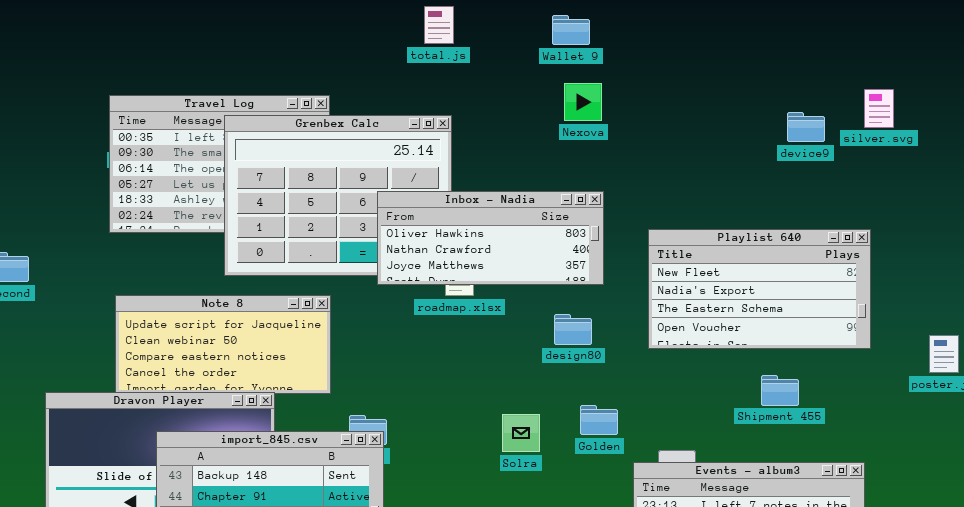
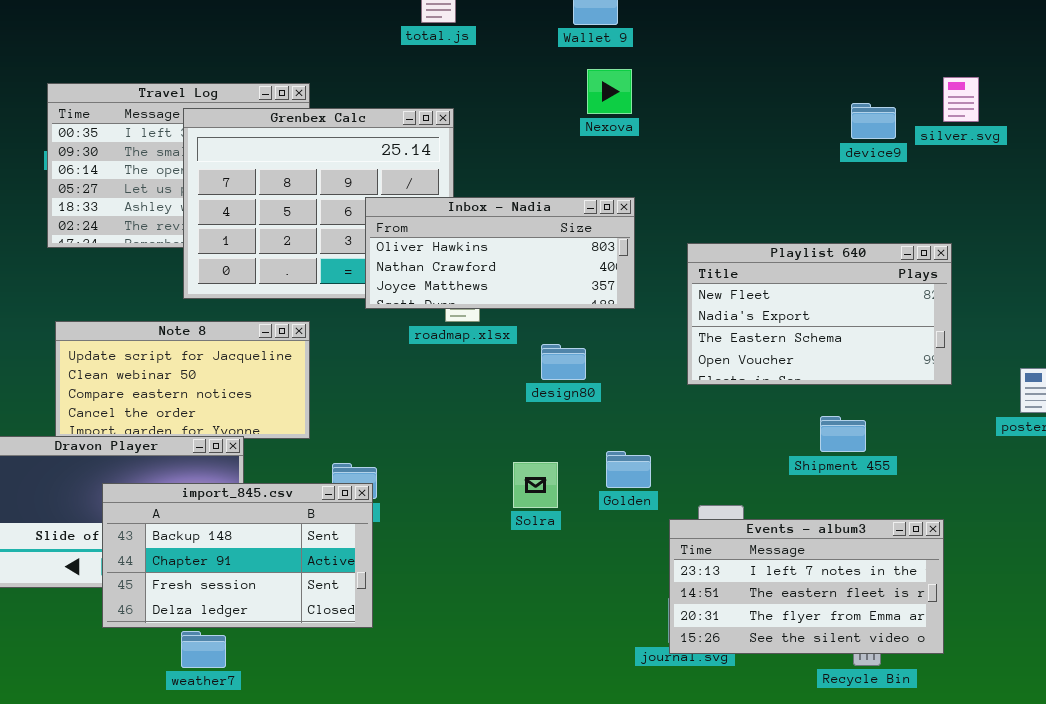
design80: [554,314,592,345] -> [541,344,586,380], moved

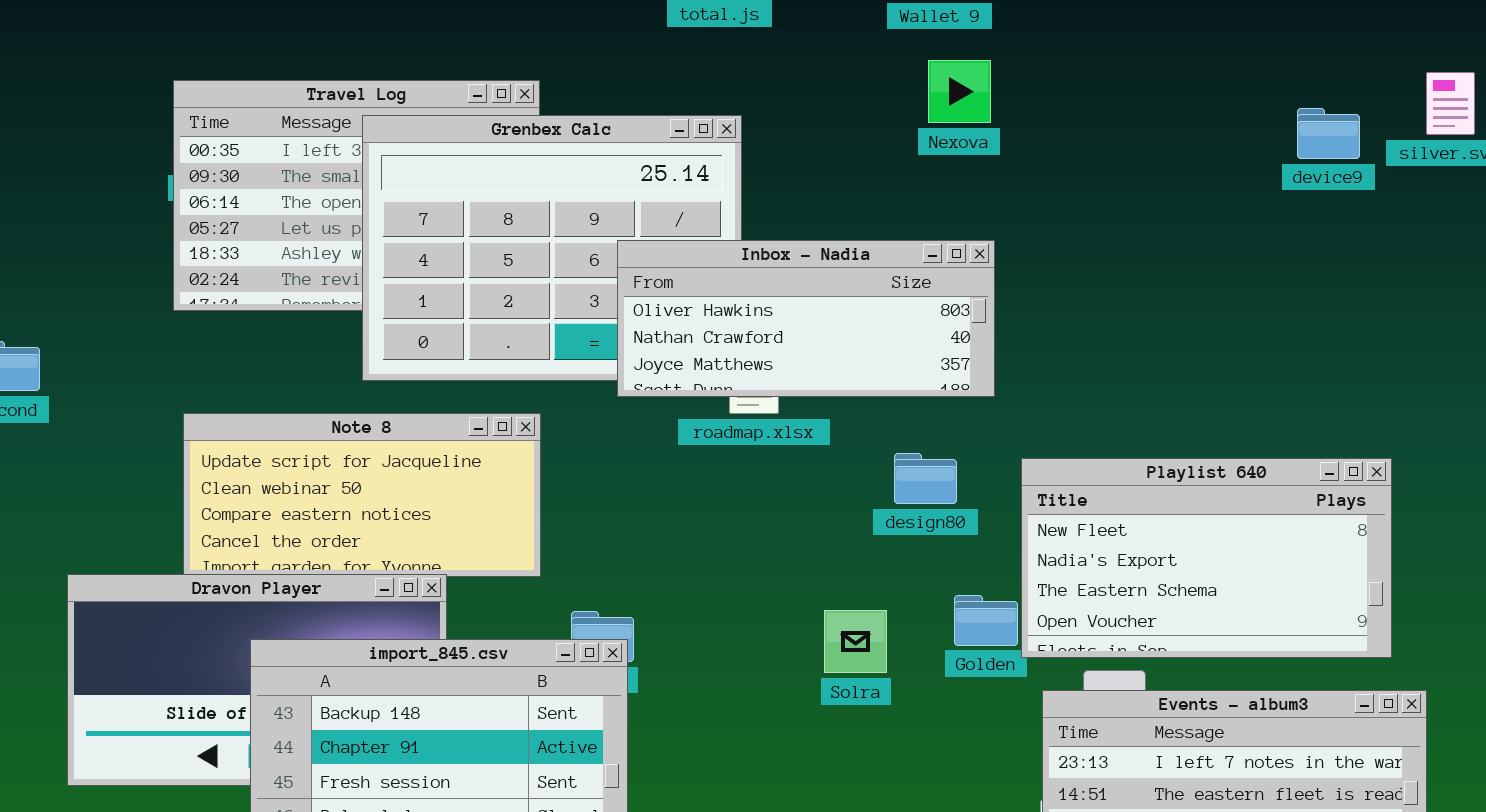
Playlist 640: [687,243,952,385] -> [1021,458,1392,658], moved
design80: [541,344,586,380] -> [894,453,957,504], moved

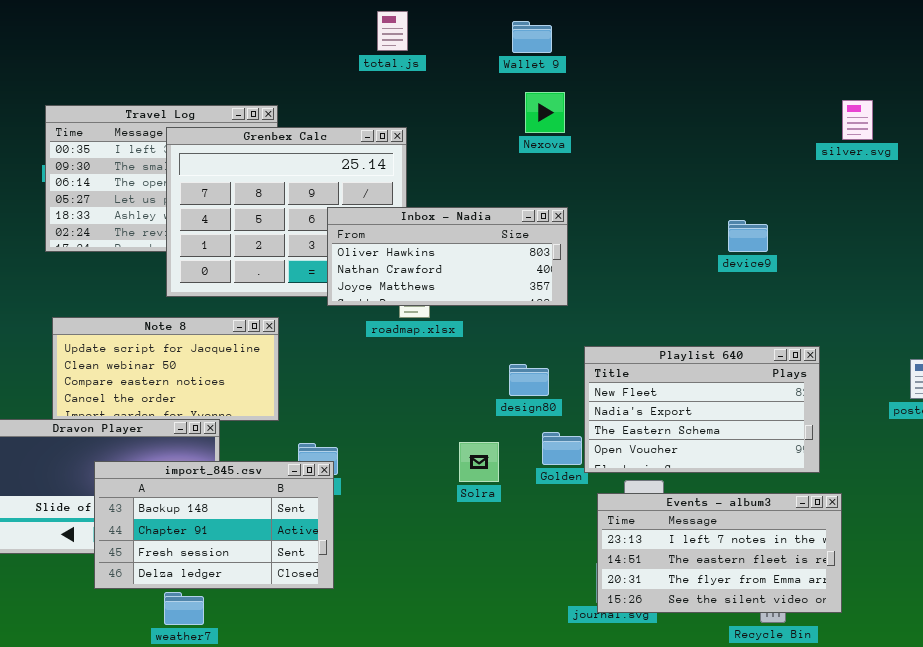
device9: [1297,108,1360,159] -> [728,220,768,252], moved
design80: [894,453,957,504] -> [509,364,549,396], moved

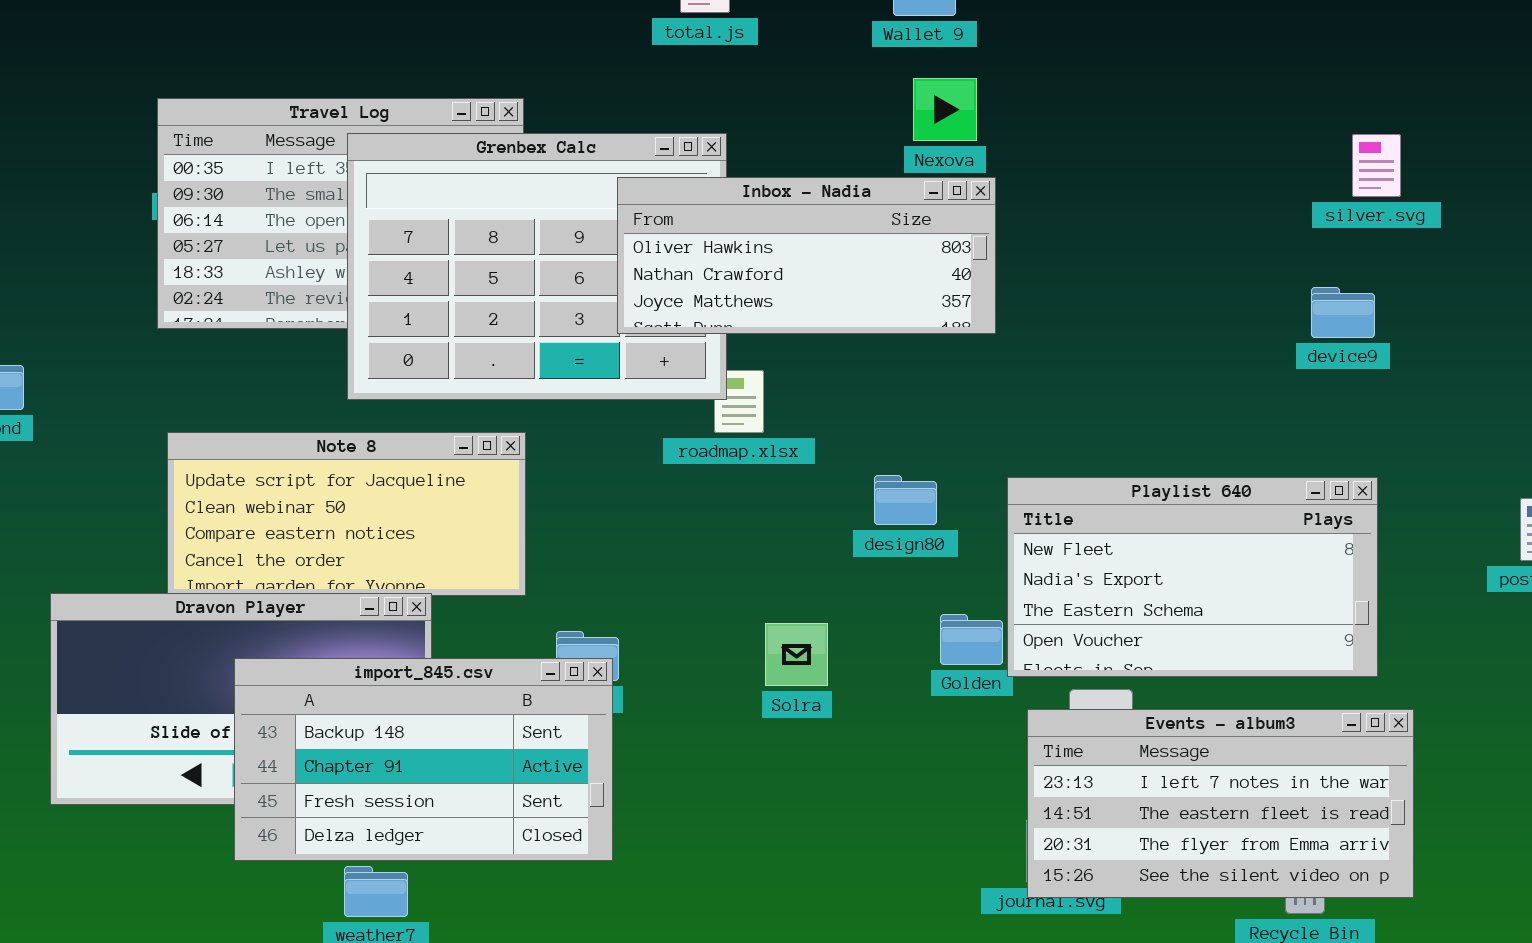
silver.svg: [842,100,873,140] -> [1352,134,1401,197], moved
Inbox - Nadia: [327,207,568,306] -> [617,177,996,334], moved
device9: [728,220,768,252] -> [1311,287,1375,338], moved
design80: [509,364,549,396] -> [874,475,937,525], moved
Solra: [459,442,499,482] -> [765,623,828,686], moved

